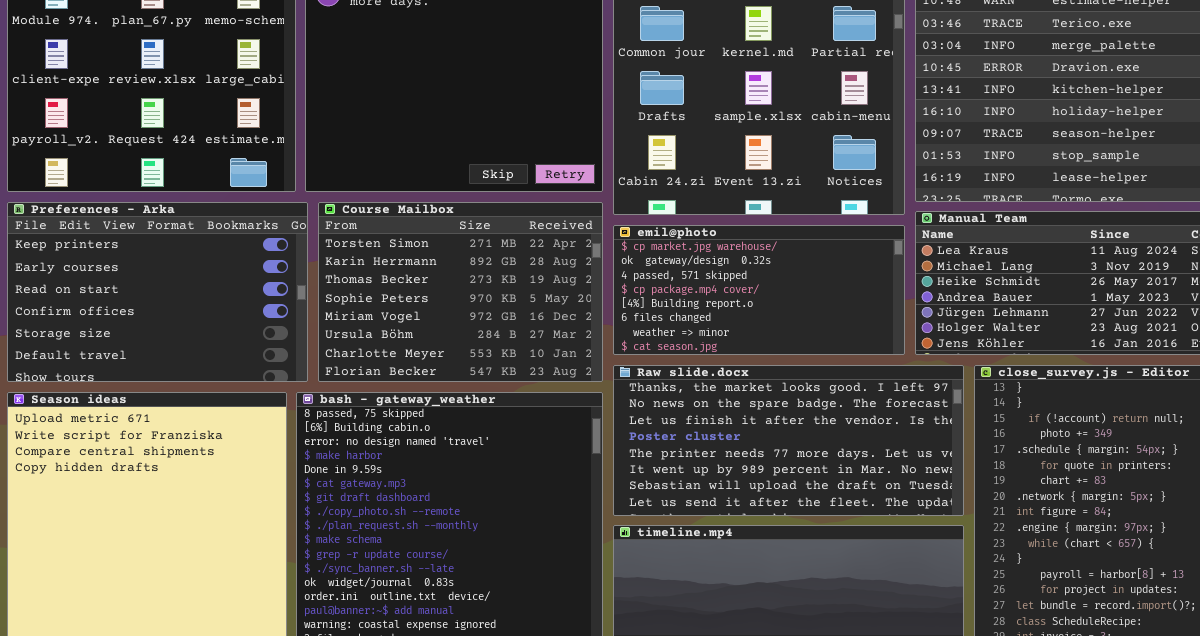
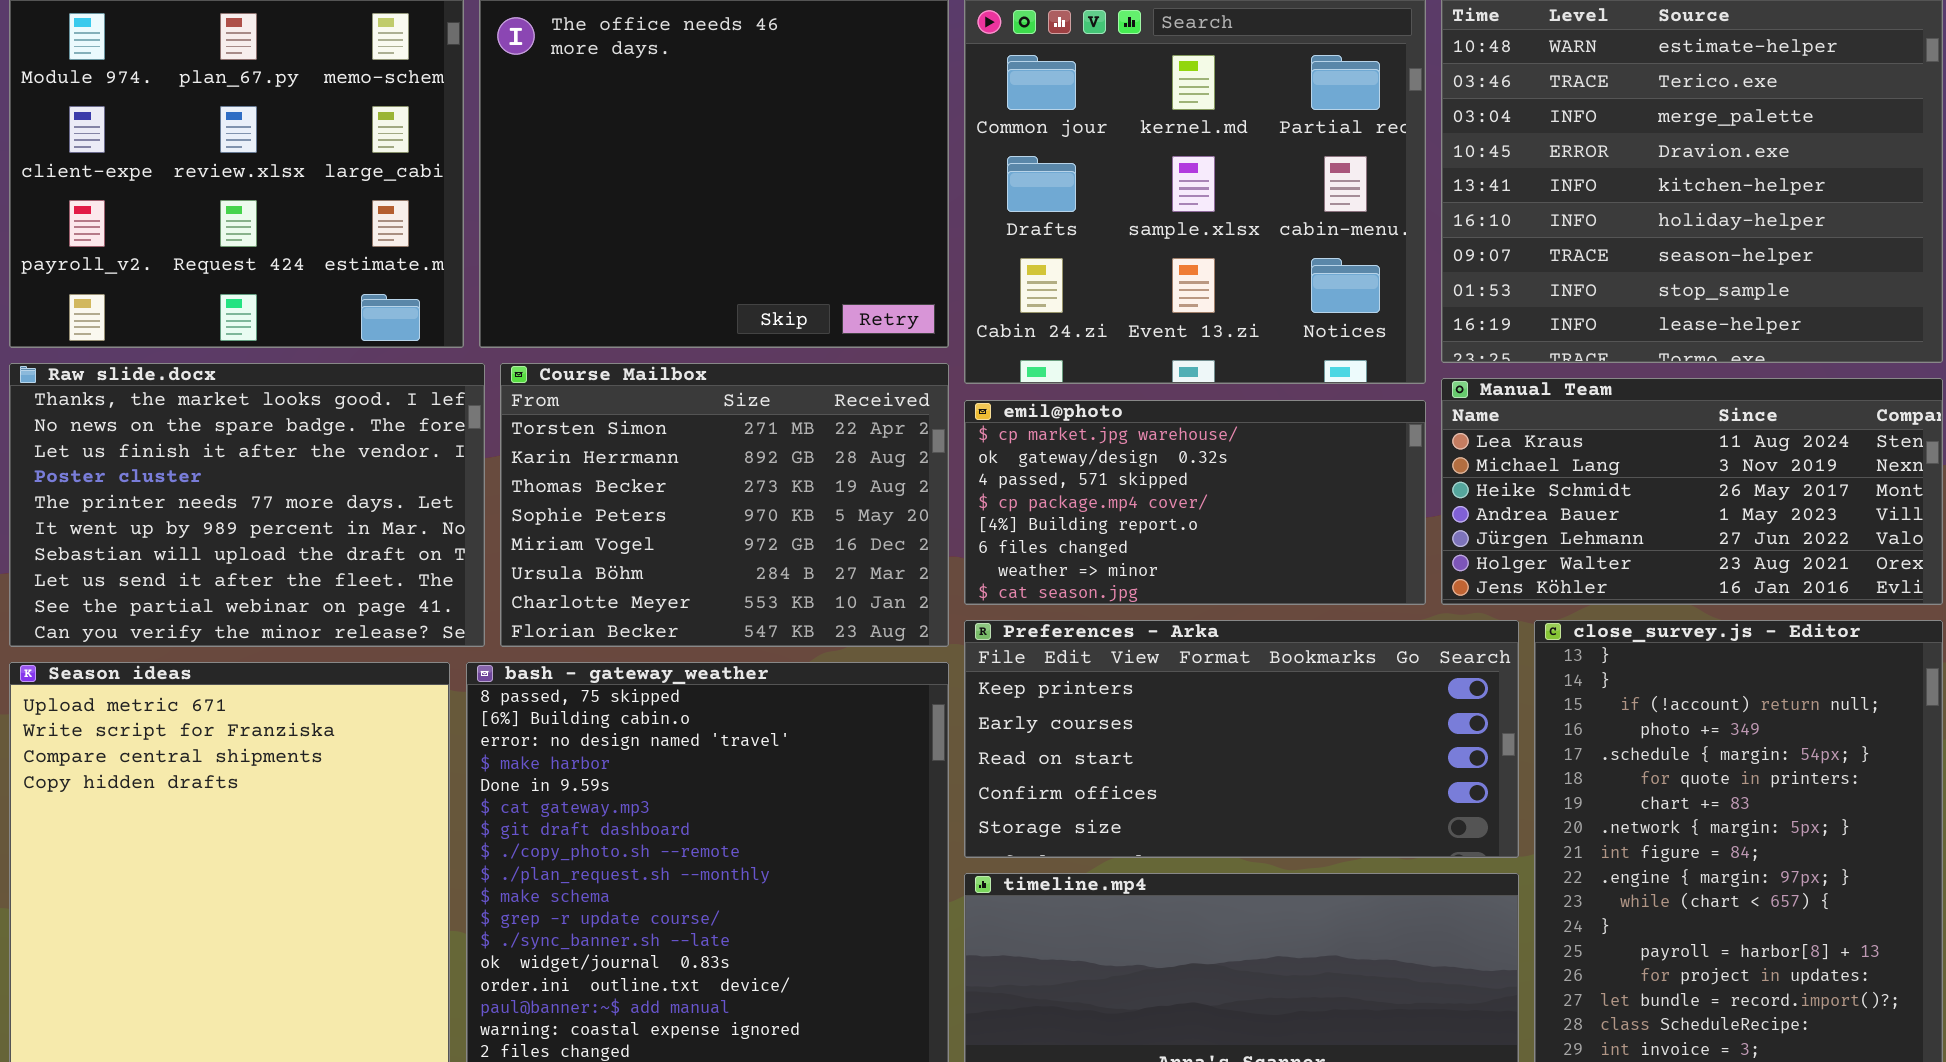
Preferences - Arka: [7,202,308,382] -> [964,620,1519,858], moved, resized
Raw slide.docx: [613,365,964,516] -> [9,363,485,647], moved, resized

